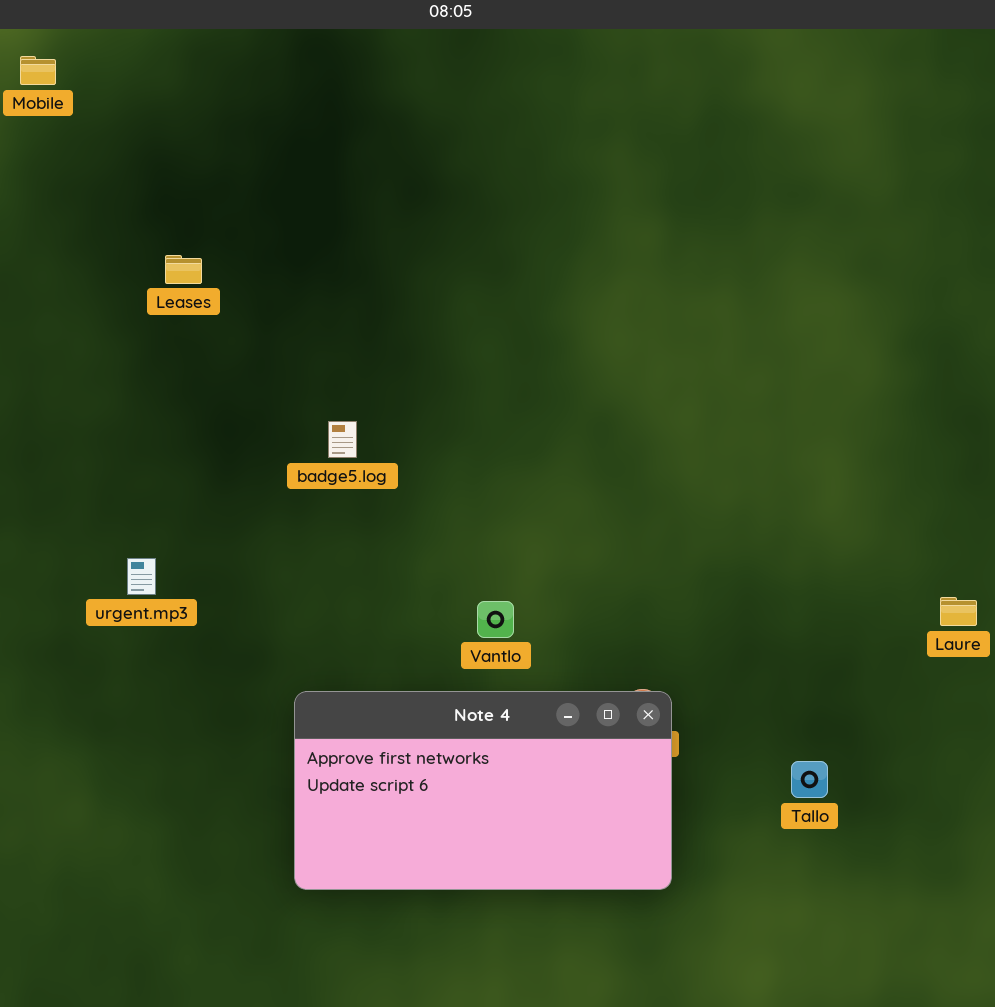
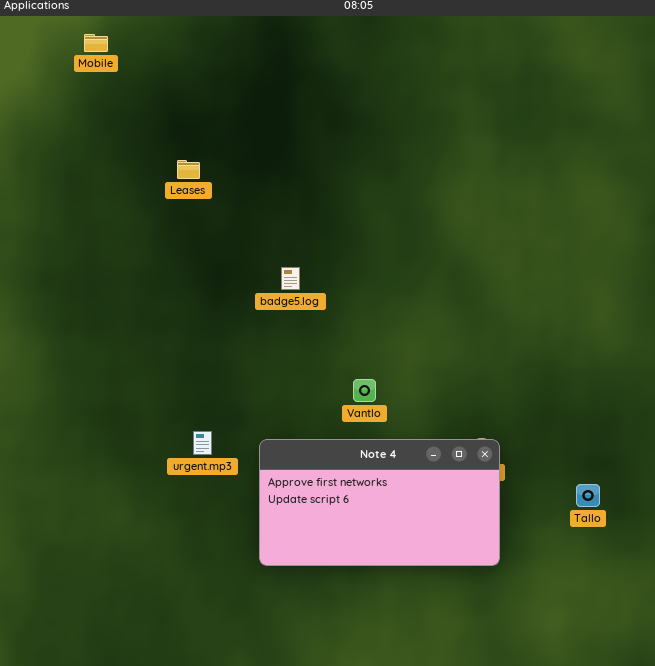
urgent.mp3: [127,558,156,595] -> [193,431,212,455], moved
Vantlo: [477,601,514,638] -> [353,379,376,402], moved

